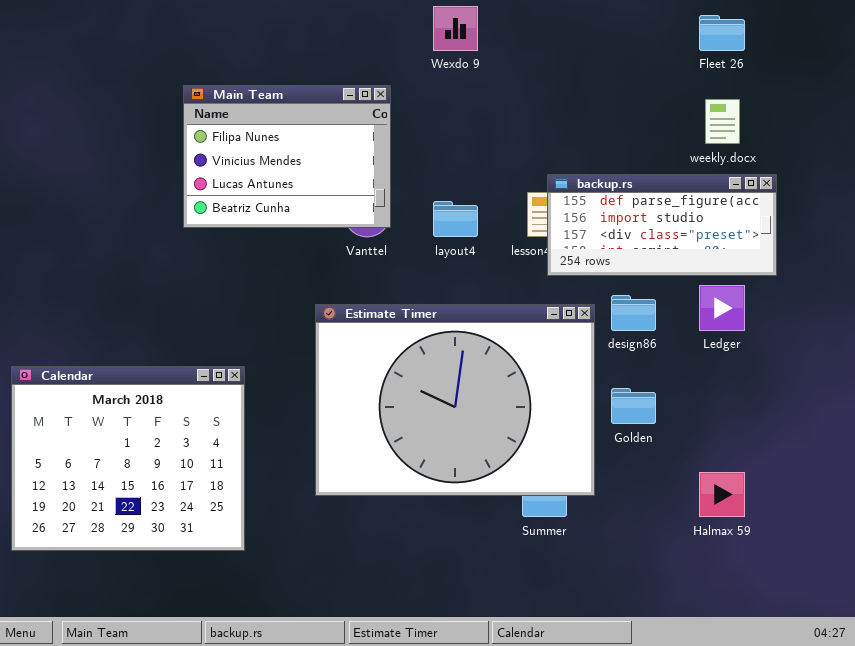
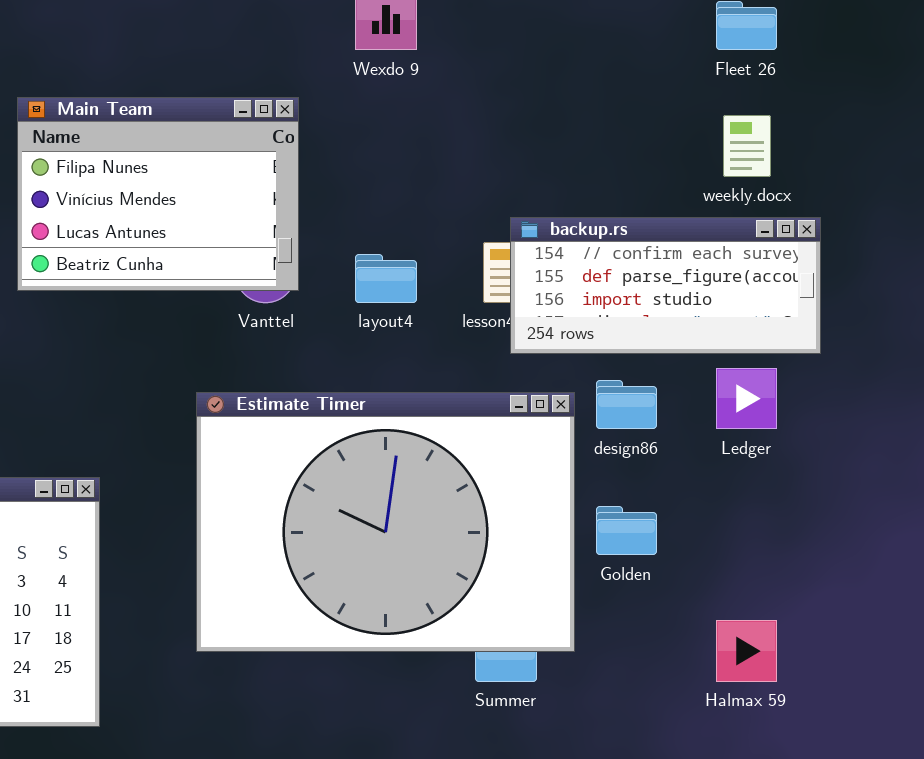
backup.rs: [547,174,777,276] -> [510,217,821,354], scrolled up 1 row

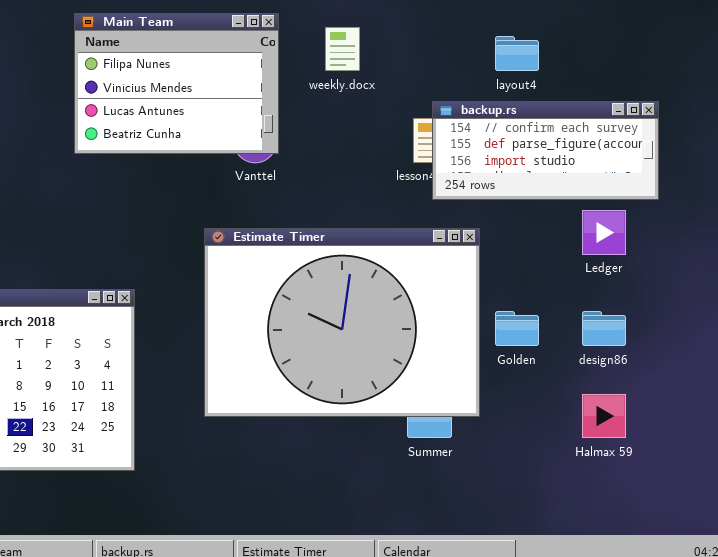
weekly.docx: [723,115,771,177] -> [325,27,360,71], moved
layout4: [355,254,417,303] -> [495,36,539,71], moved
design86: [596,380,657,429] -> [582,311,626,346], moved

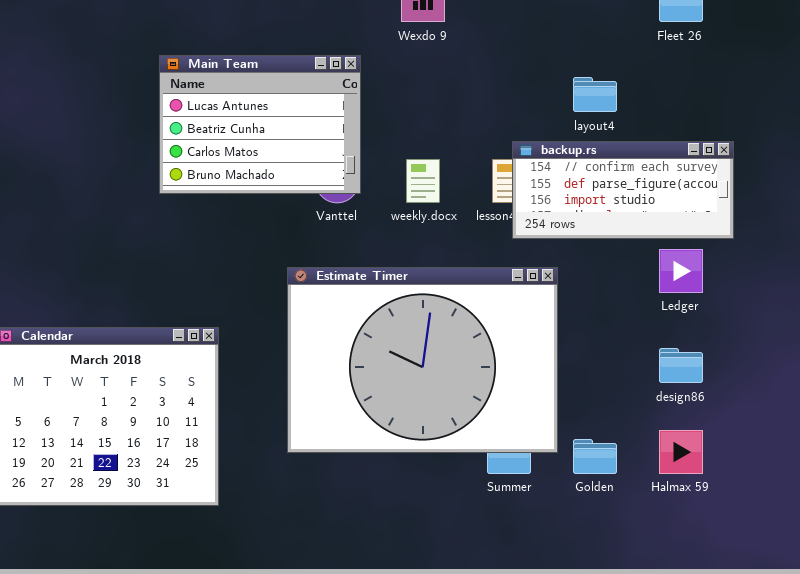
Main Team: [74,13,279,154] -> [159,55,361,194], scrolled down 2 rows
weekly.docx: [325,27,360,71] -> [406,159,440,203], moved
Golden: [495,311,539,346] -> [573,439,617,474], moved

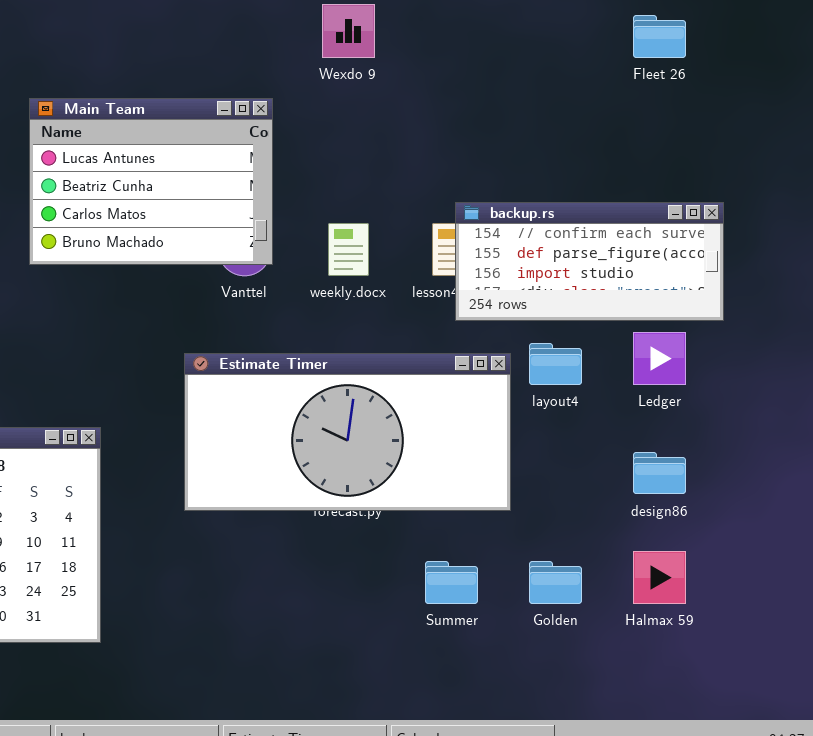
layout4: [573,77,617,112] -> [529,343,582,385], moved
Estimate Timer: [287,267,558,453] -> [184,353,511,511], resized

